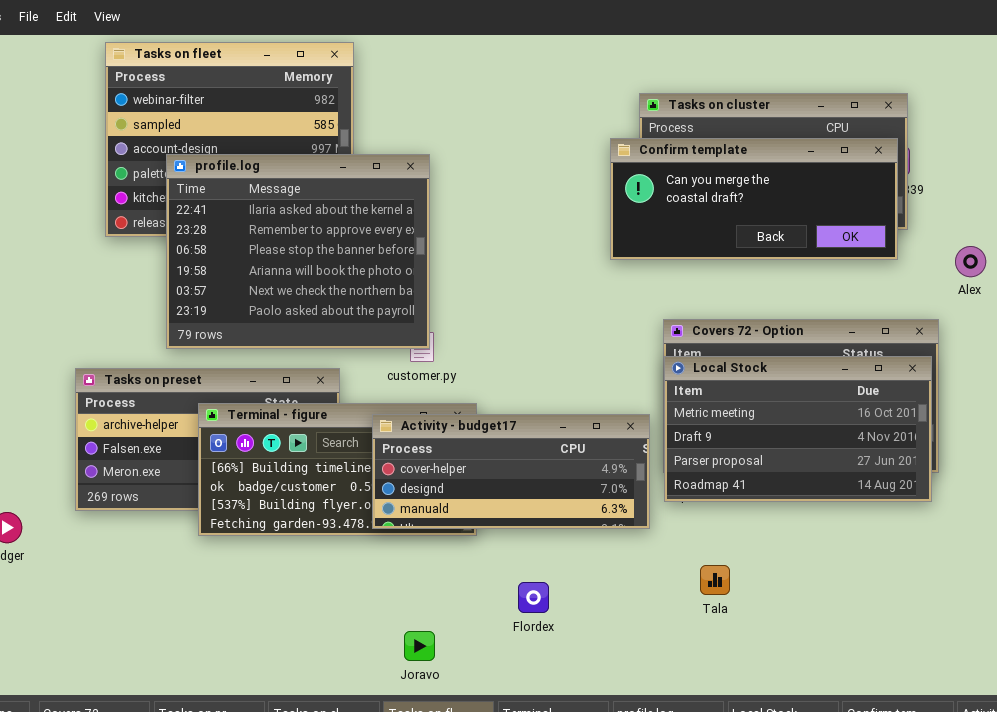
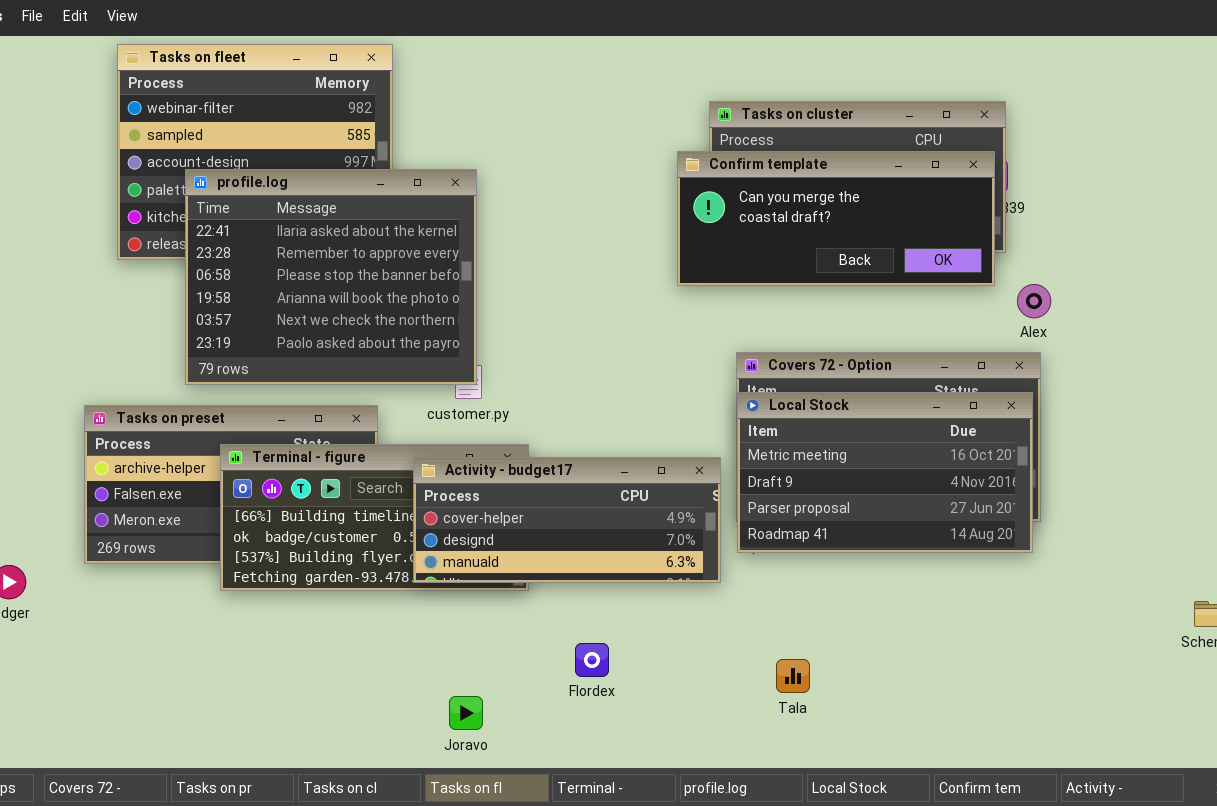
Alex: [955,246,986,277] -> [1017,284,1051,318], moved
Tala: [700,565,730,595] -> [776,659,810,693], moved

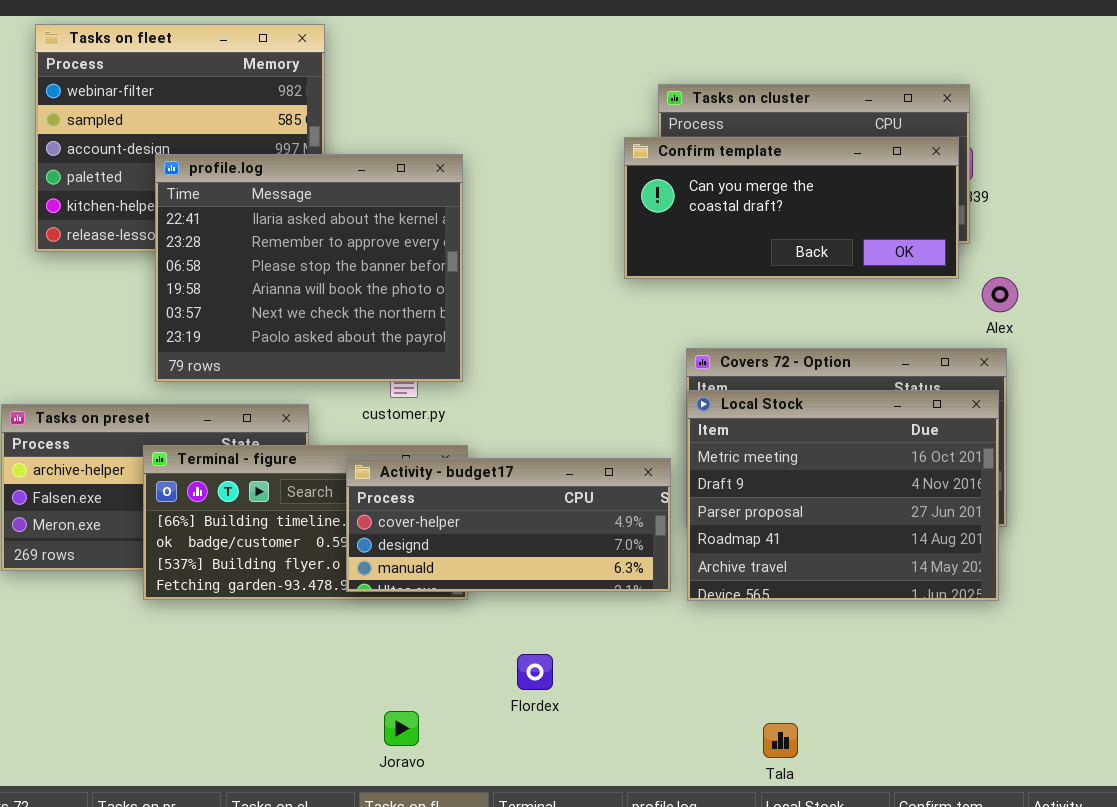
profile.log: [185,169,477,385] -> [155,154,463,382], moved
Local Stock: [737,392,1033,553] -> [687,390,999,601], resized
Tala: [776,659,810,693] -> [763,723,798,758], moved

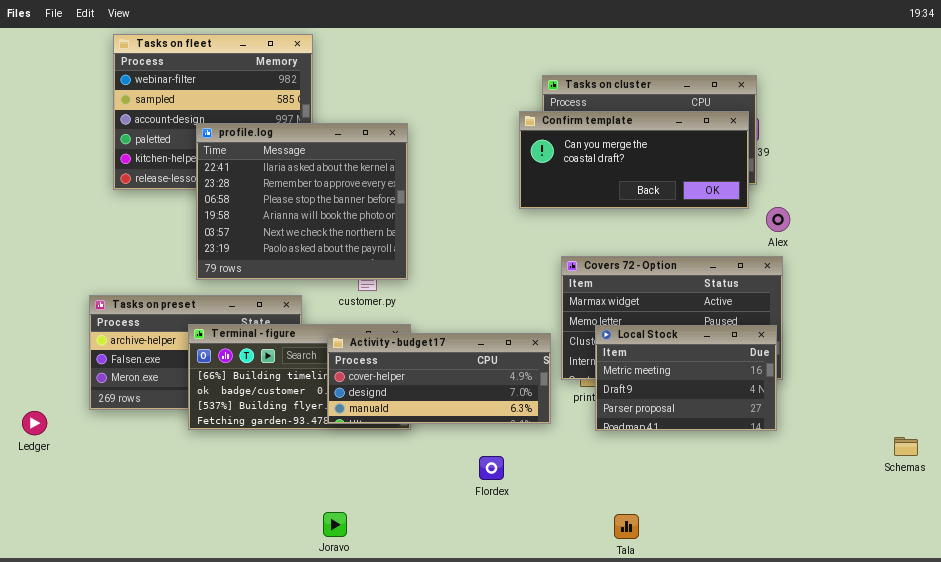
Local Stock: [687,390,999,601] -> [595,325,777,431], resized
Flordex: [517,654,553,690] -> [479,456,504,480], moved
Joravo: [384,711,419,746] -> [323,512,347,537], moved

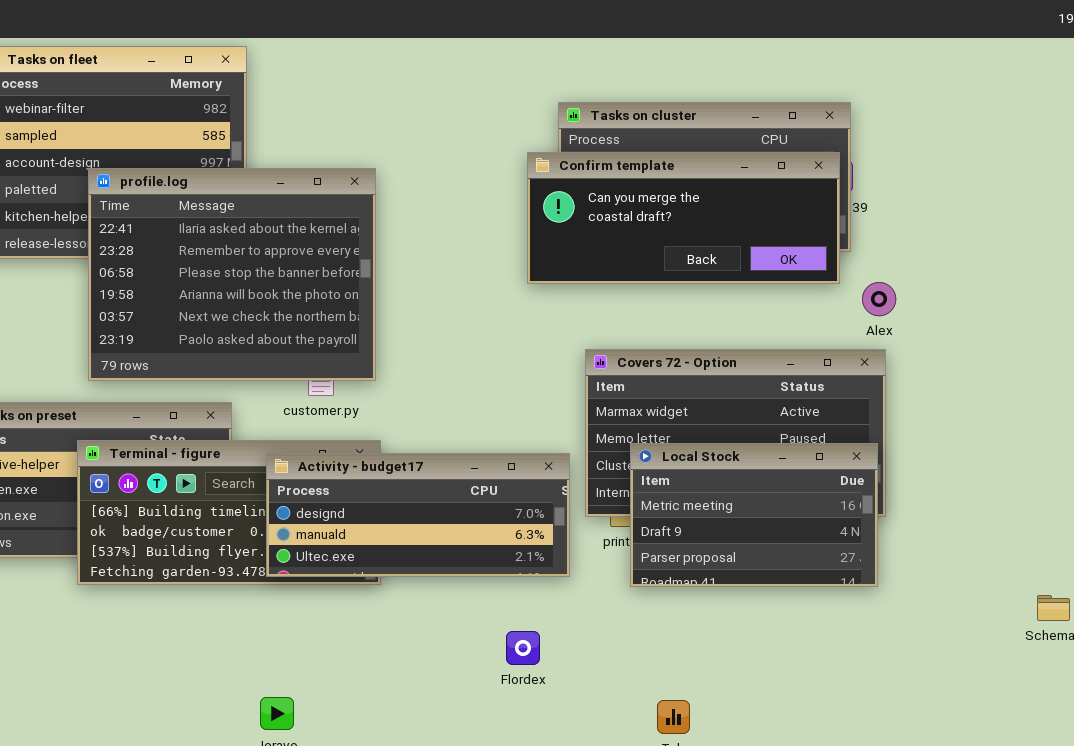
Activity - budget17: [327,333,551,424] -> [266,453,570,577], scrolled down 1 row
Flordex: [479,456,504,480] -> [506,631,540,665], moved

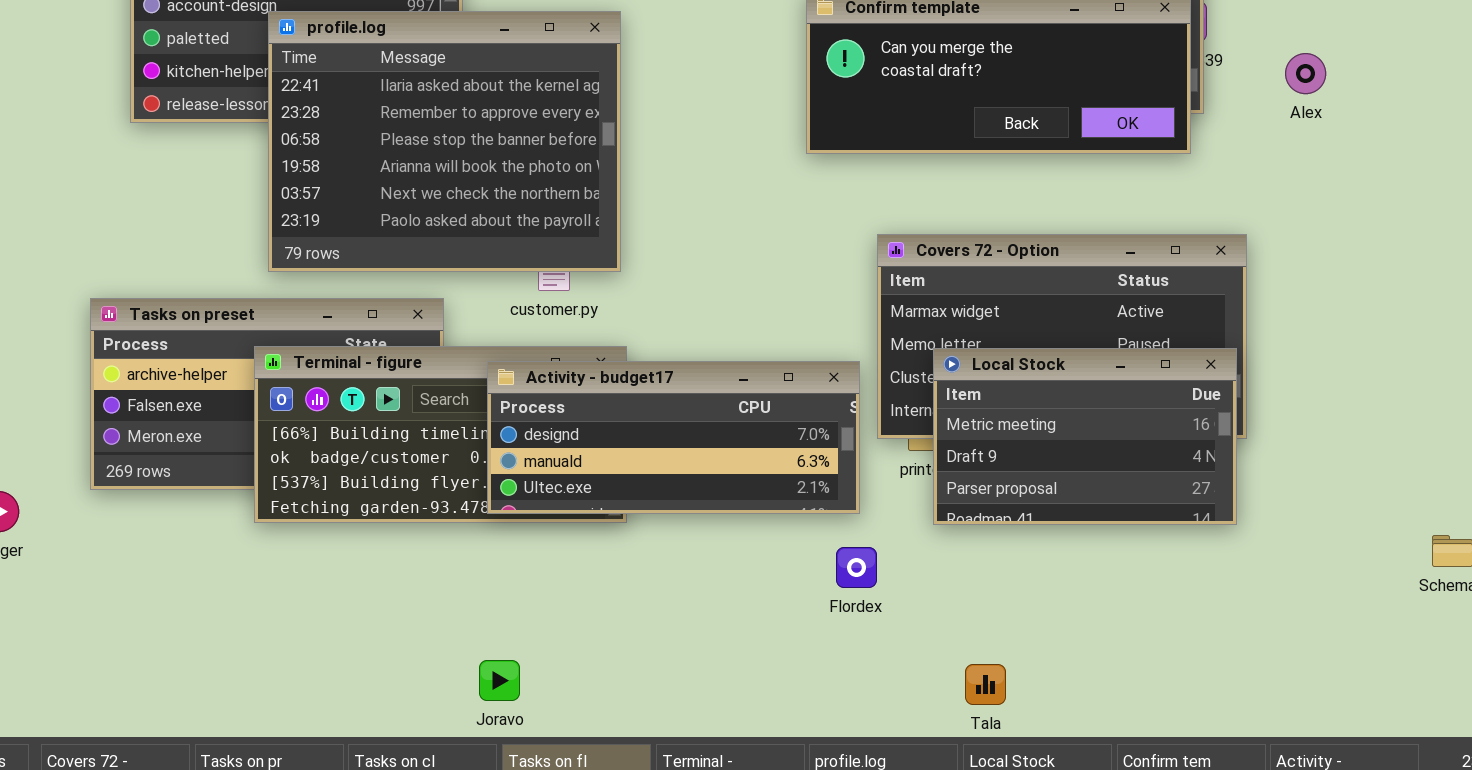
Alex: [862,282,896,316] -> [1285,53,1326,94], moved
Flordex: [506,631,540,665] -> [836,547,877,588], moved

